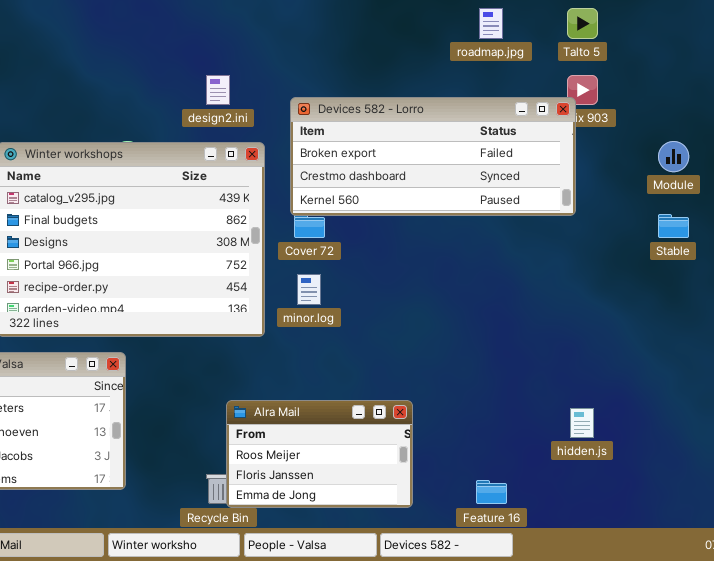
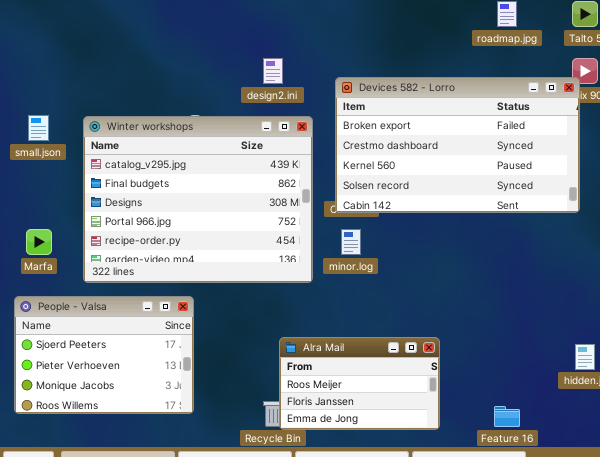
Devices 582 - Lorro: [290,97,576,216] -> [335,77,580,213], resized

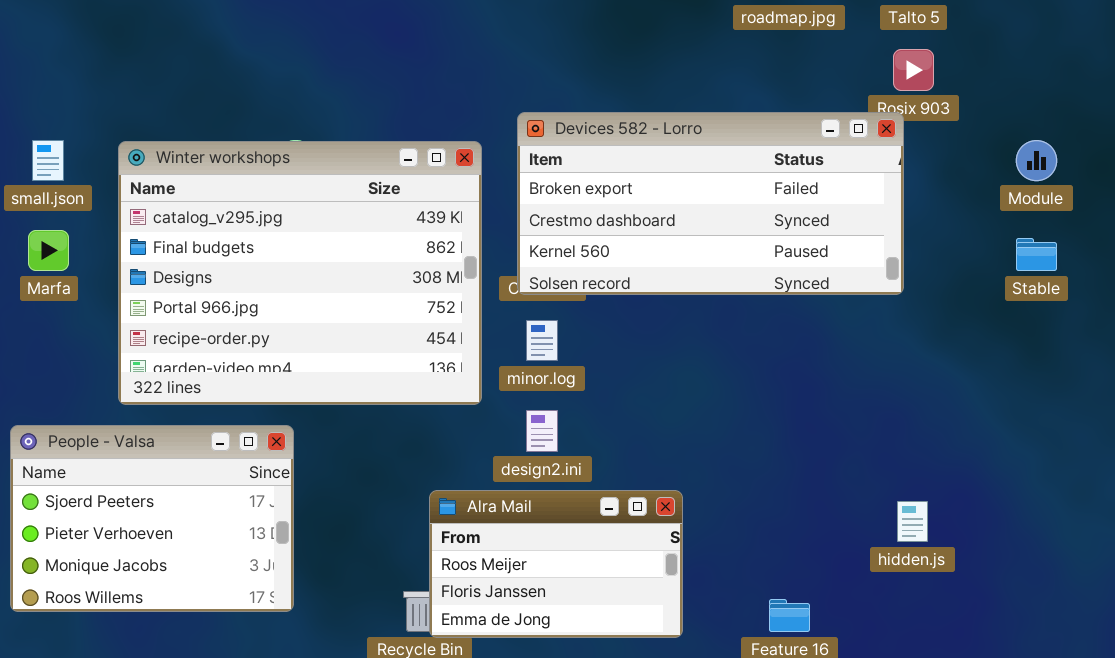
design2.ini: [263,58,283,84] -> [526,410,558,452], moved
Devices 582 - Lorro: [335,77,580,213] -> [517,112,904,295], resized
Marfa: [26,229,52,255] -> [28,230,69,271], moved

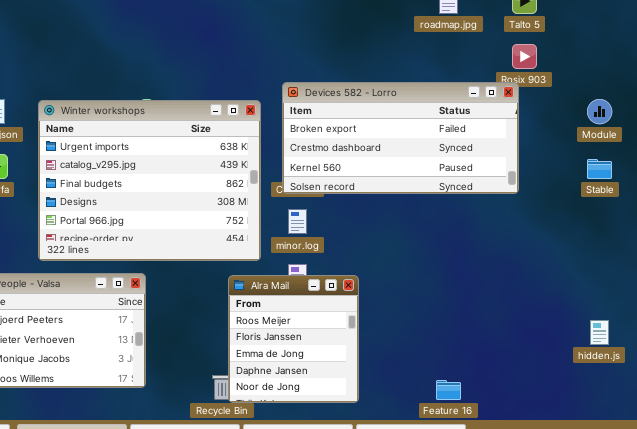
Winter workshops: [118,141,482,405] -> [38,100,261,261], scrolled up 1 row
Alra Mail: [429,490,683,638] -> [228,275,359,403], resized
hidden.js: [897,501,928,542] -> [590,320,609,345], moved

